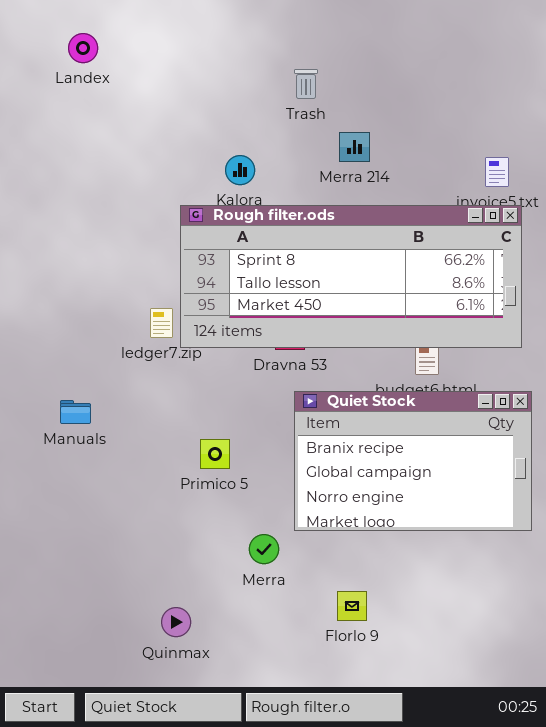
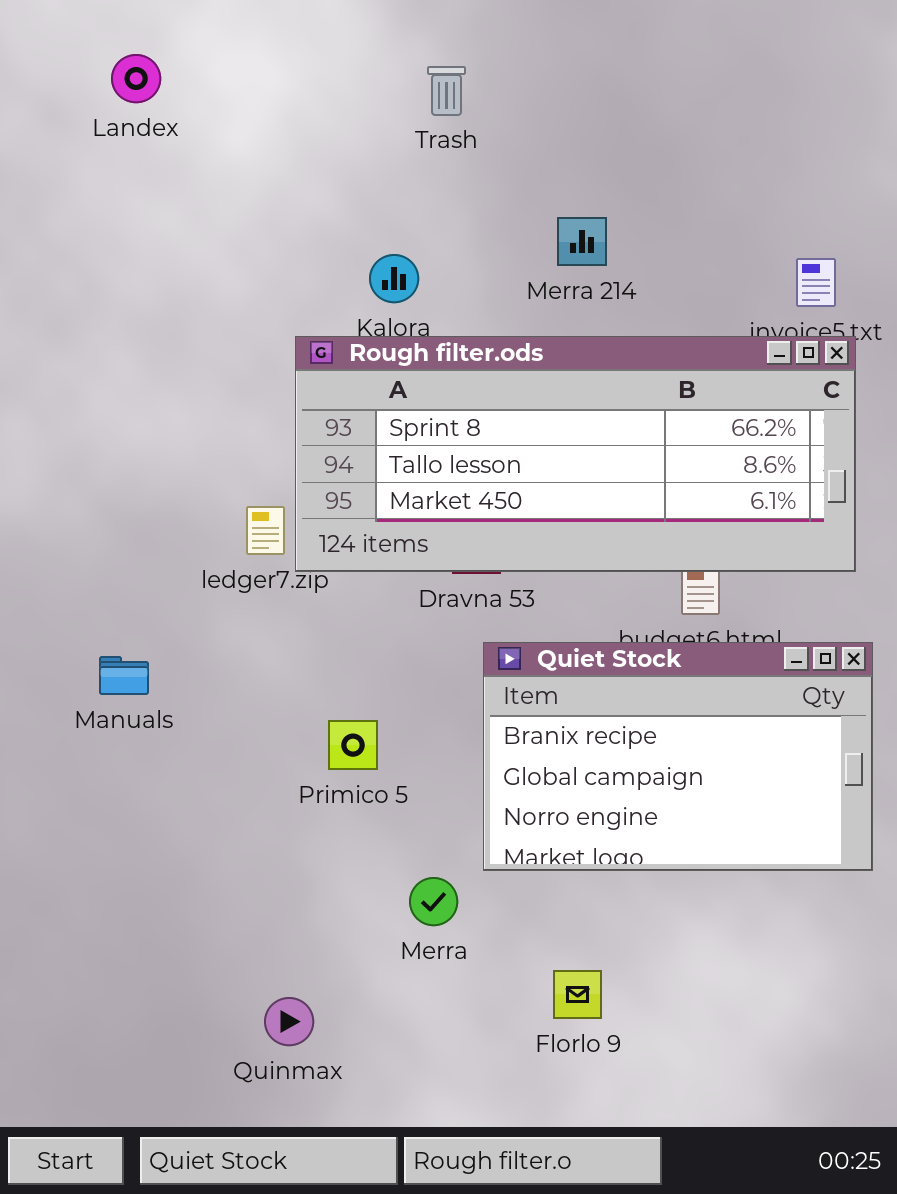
Trash: [294,69,318,99] -> [427,66,466,116], moved

